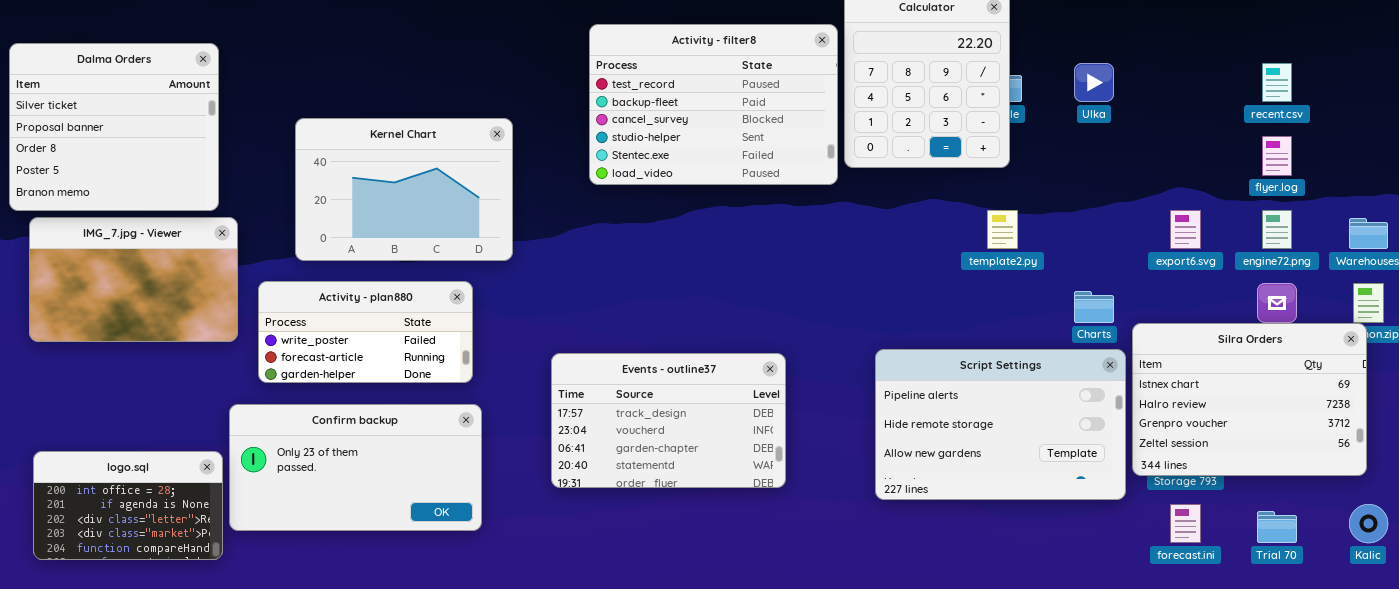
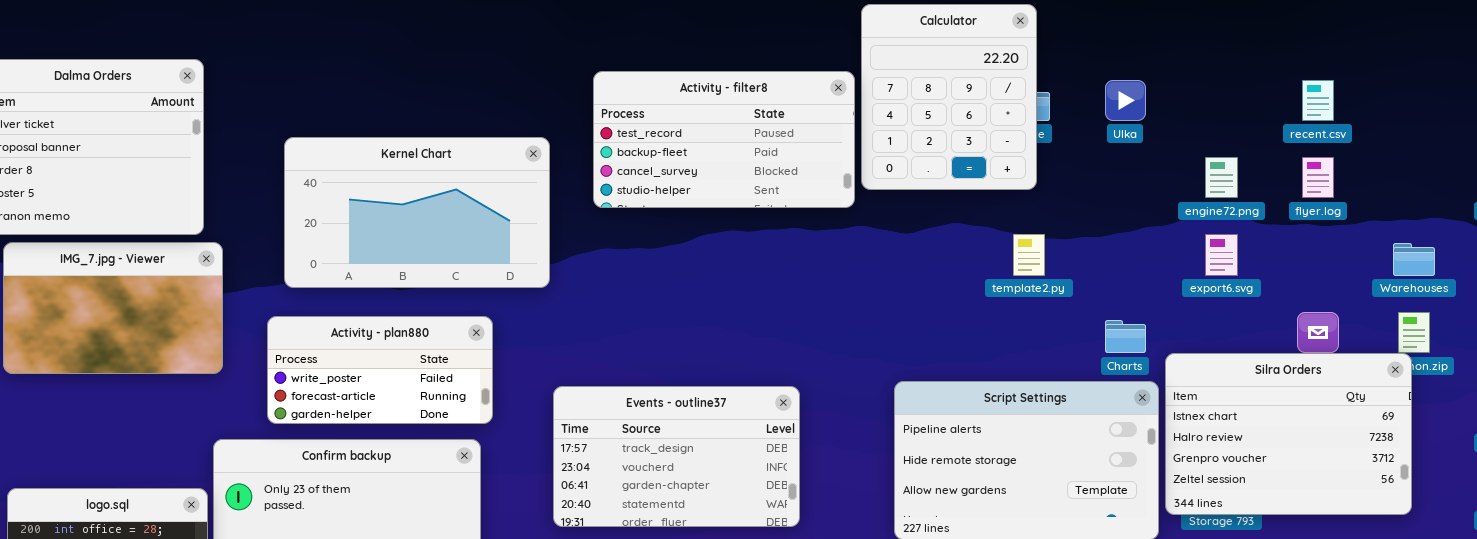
Activity - filter8: [589,24,838,185] -> [593,71,855,208], resized
Kernel Chart: [295,118,513,261] -> [284,137,550,288], resized
engine72.png: [1262,210,1292,249] -> [1205,157,1238,198], moved
Activity - plan880: [258,281,473,383] -> [267,316,493,424], moved

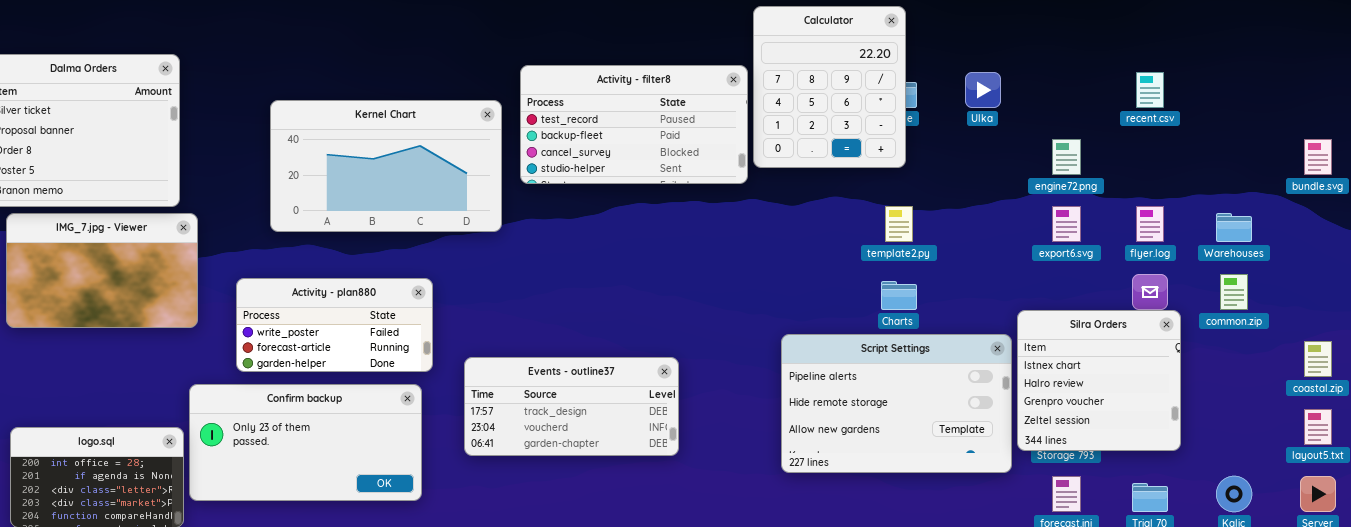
Kernel Chart: [284,137,550,288] -> [270,100,502,232], moved
flyer.log: [1302,157,1334,198] -> [1136,206,1164,242], moved
Charts: [1105,320,1146,353] -> [881,281,917,310], moved
Silra Orders: [1165,353,1412,515] -> [1017,310,1181,451], resized
Events - outline37: [553,386,800,527] -> [464,357,679,456], moved, resized

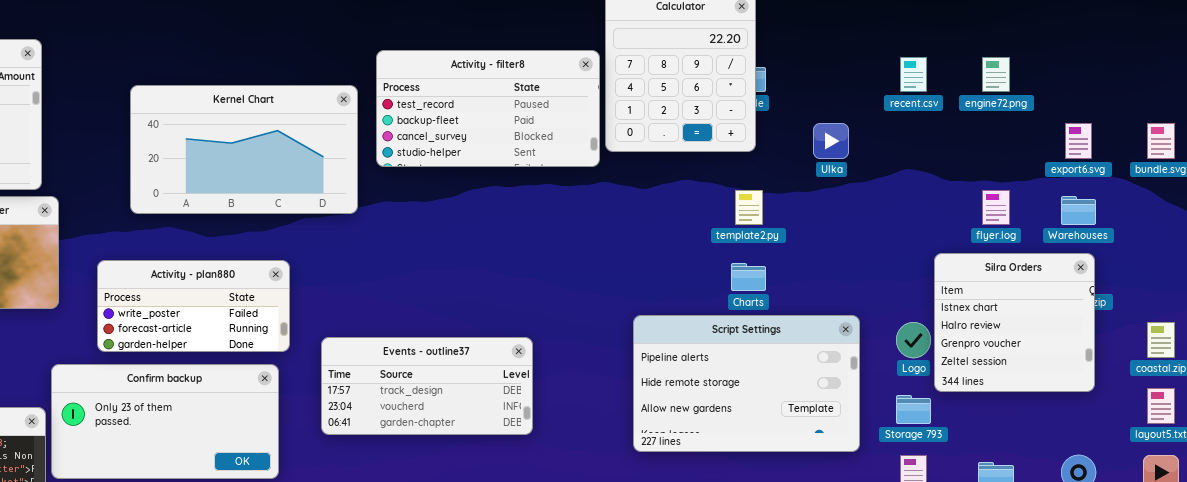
Ulka: [965,72,1001,108] -> [813,123,849,159], moved
recent.csv: [1136,72,1164,108] -> [900,57,927,92], moved
engine72.png: [1052,139,1081,175] -> [982,57,1010,92], moved
export6.svg: [1052,206,1081,242] -> [1065,123,1092,159], moved
Silra Orders: [1017,310,1181,451] -> [934,253,1095,392], moved

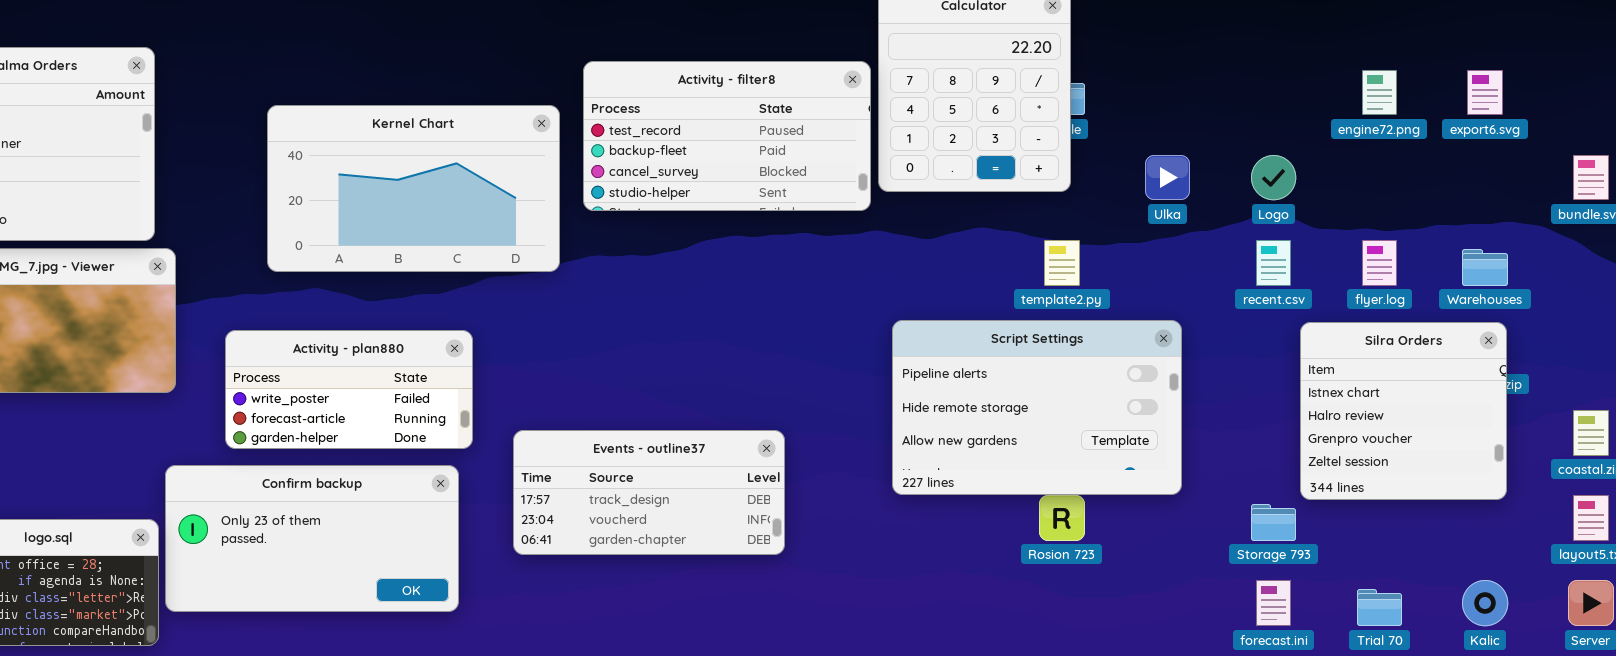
recent.csv: [900,57,927,92] -> [1256,240,1291,286], moved
export6.svg: [1065,123,1092,159] -> [1467,70,1503,115], moved
Script Settings: [633,315,860,452] -> [892,320,1182,495], moved
Logo: [896,322,931,358] -> [1251,155,1296,200], moved

